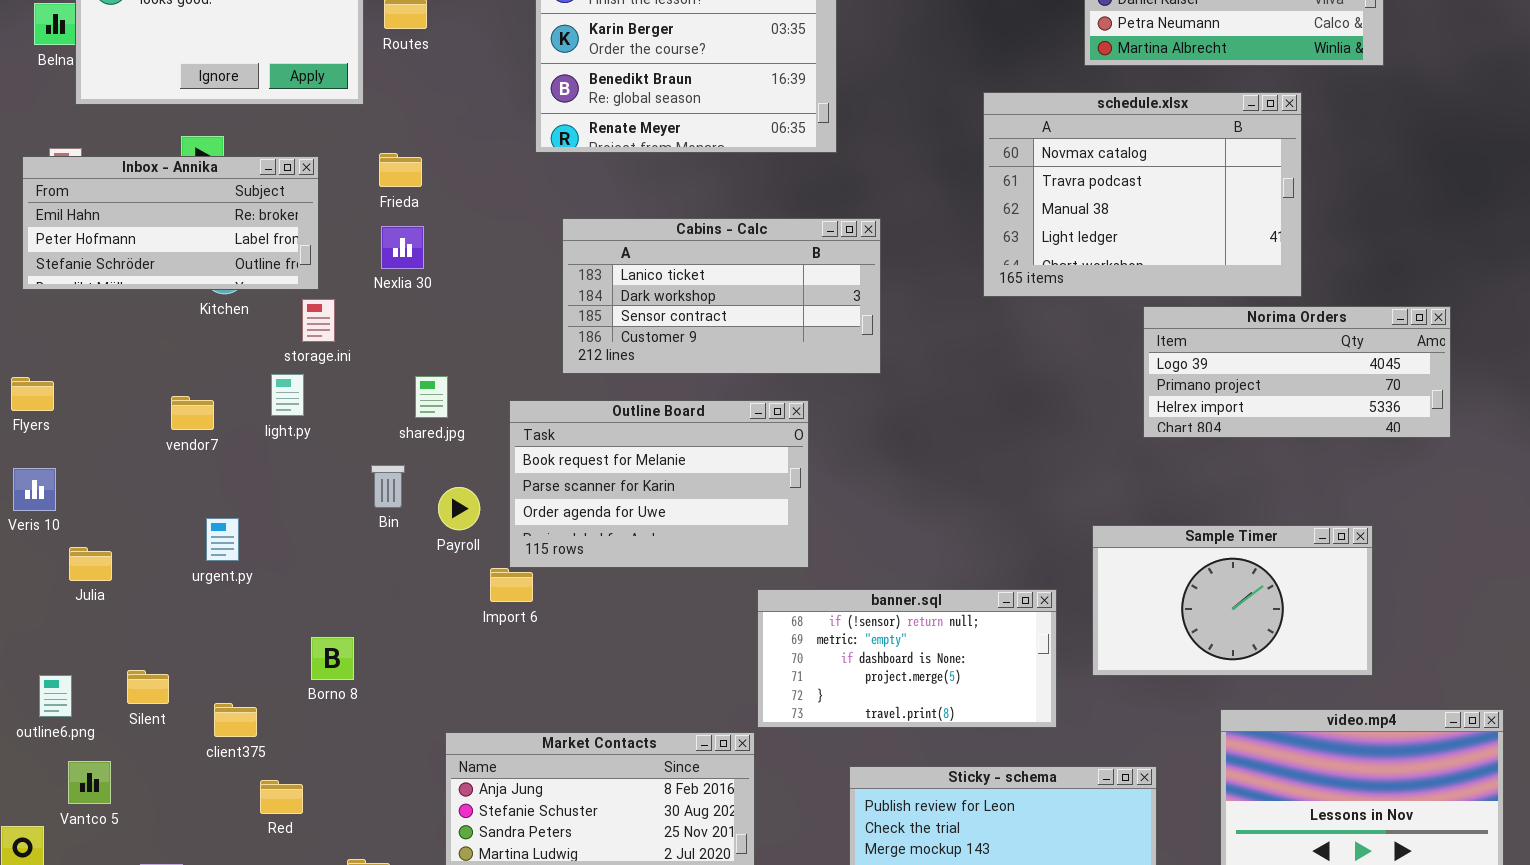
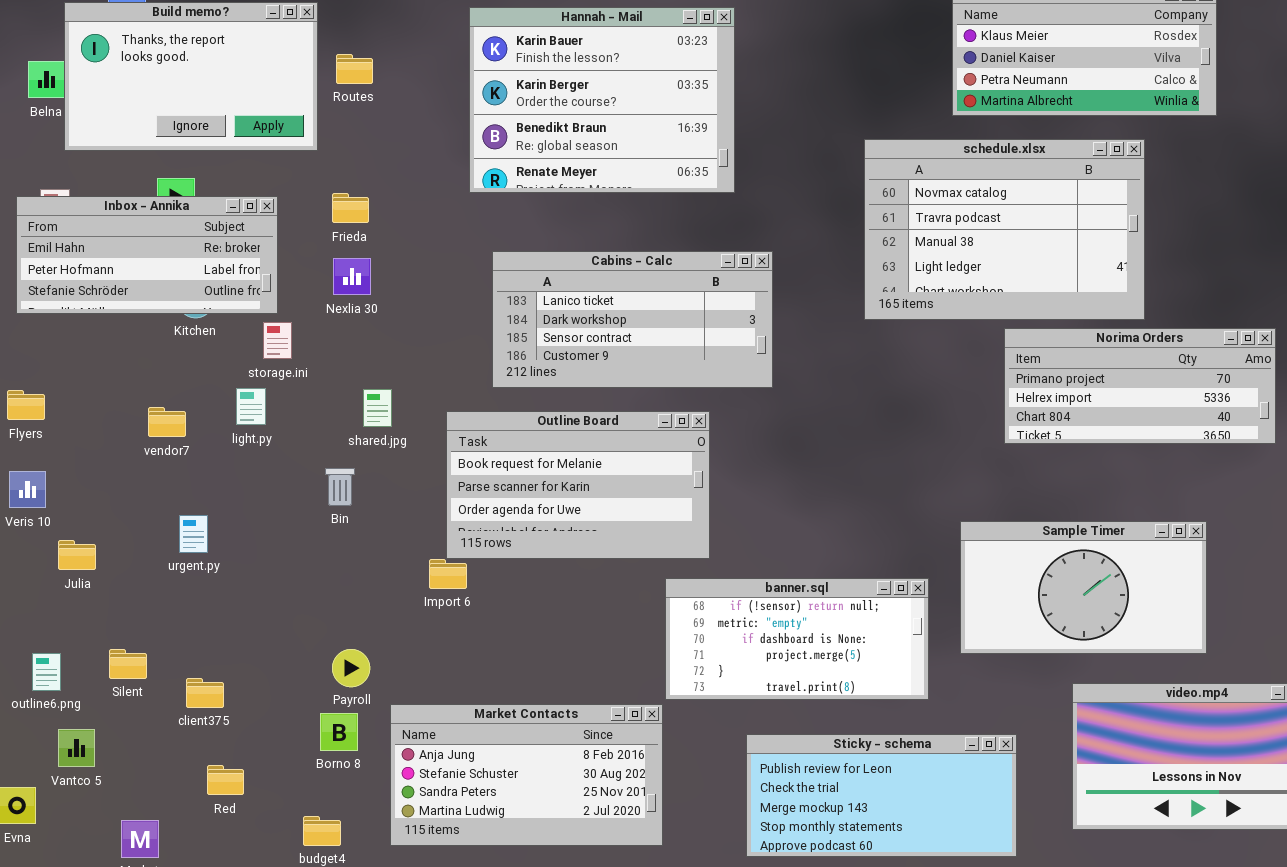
Norima Orders: [1143,306,1451,438] -> [1004,328,1276,444], scrolled down 1 row
Payroll: [438,487,480,530] -> [332,649,370,687], moved
Borno 8: [311,637,354,680] -> [320,713,358,751], moved
Red: [260,780,303,814] -> [207,765,244,795], moved

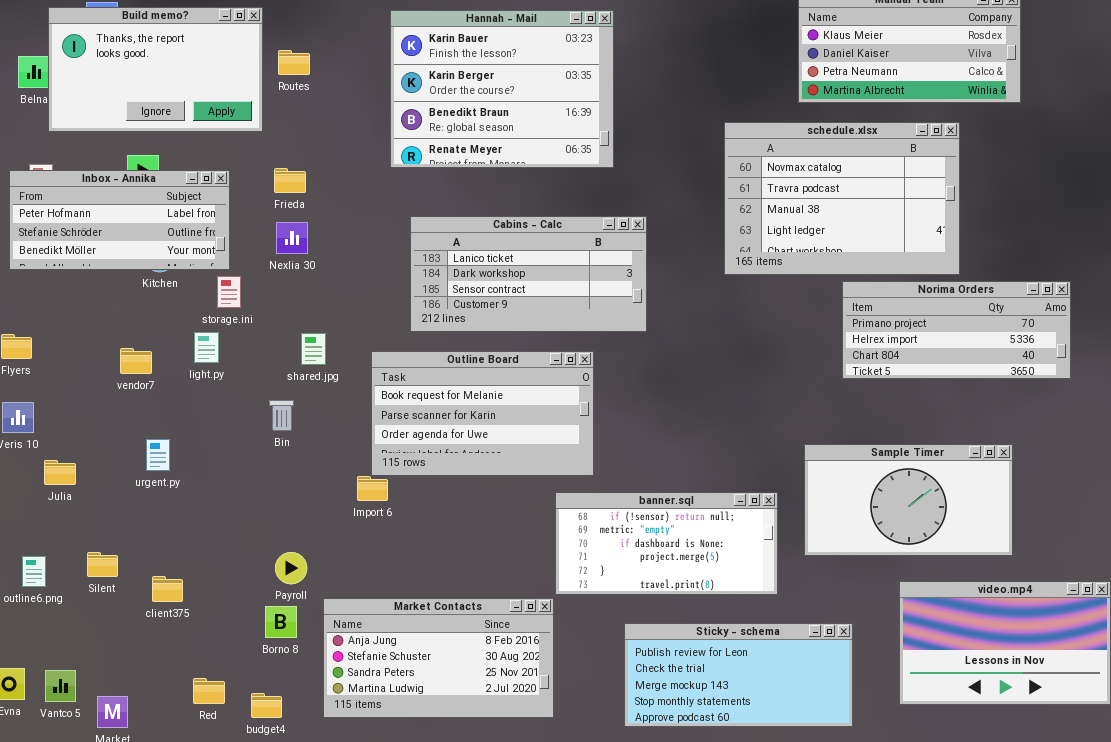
Inbox - Annika: [16,196,278,314] -> [9,170,230,270], scrolled down 1 row
Vantco 5: [58,729,95,767] -> [45,670,76,702], moved
Red: [207,765,244,795] -> [193,678,225,704], moved

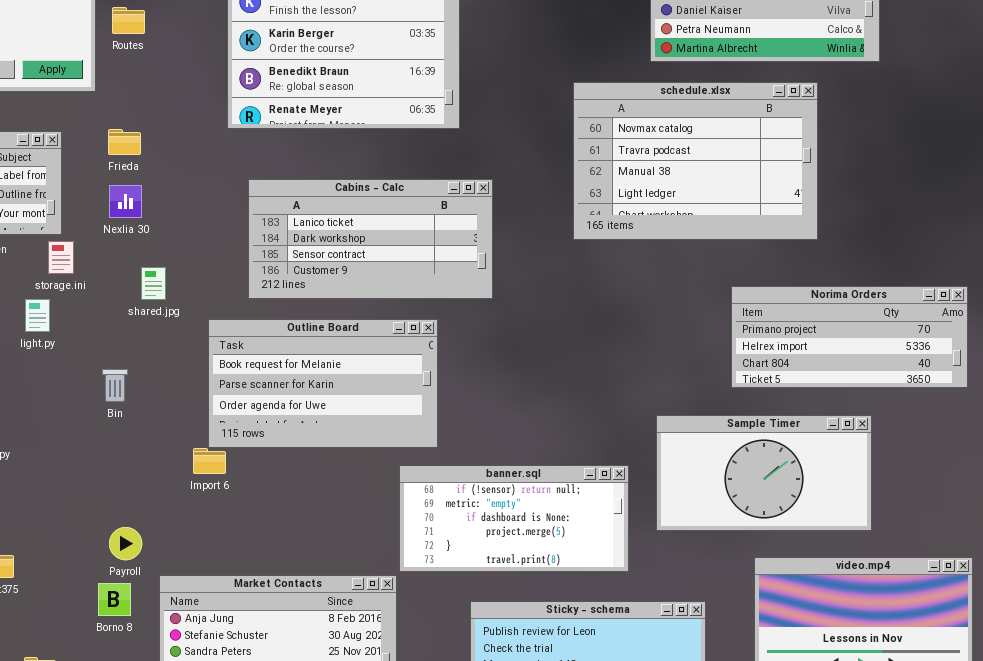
Norima Orders: [842,281,1071,379] -> [731,286,968,388], moved
shared.jpg: [301,333,326,365] -> [141,267,166,300], moved

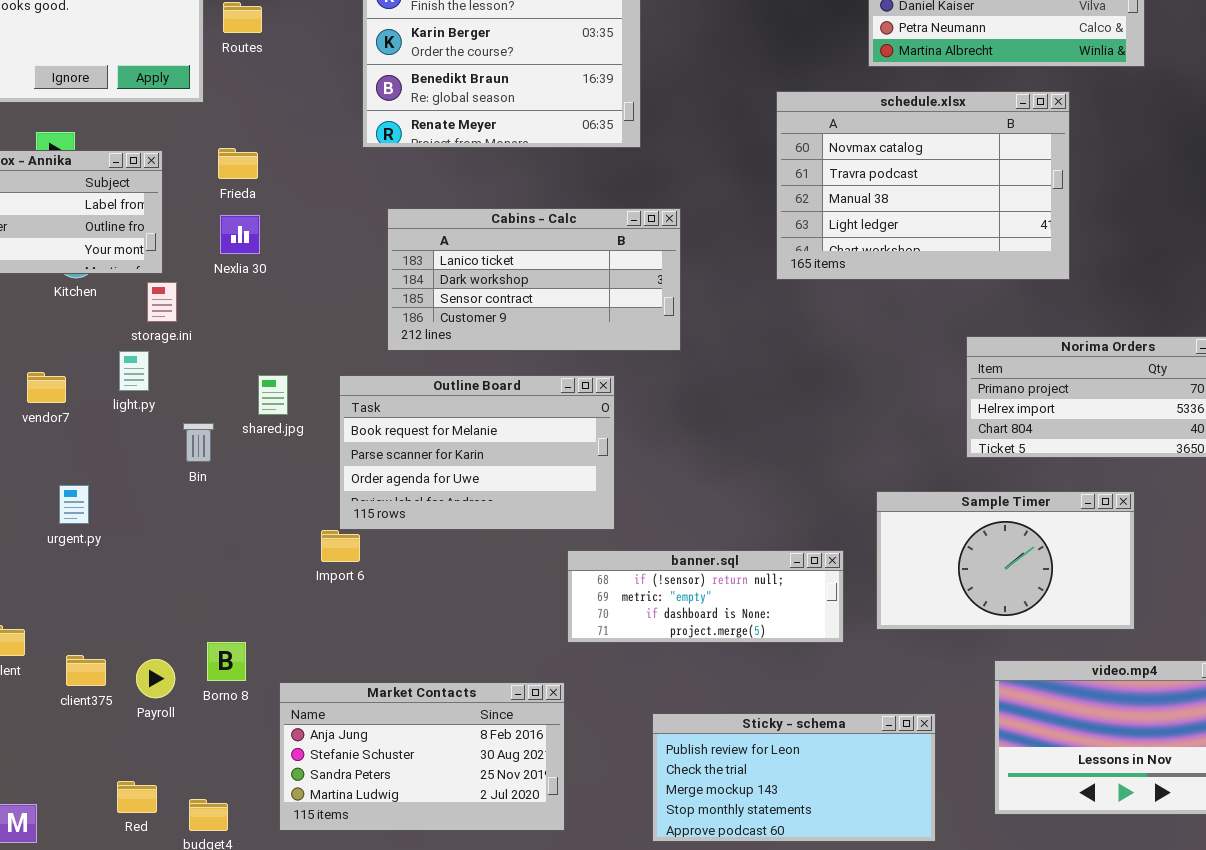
shared.jpg: [141,267,166,300] -> [258,375,288,415], moved
Bin: [102,369,128,402] -> [183,423,214,462], moved
banner.sql: [399,465,629,572] -> [567,550,844,643], resized
Payroll: [109,527,142,560] -> [136,659,175,698], moved
Borno 8: [98,583,131,616] -> [207,642,246,681], moved

